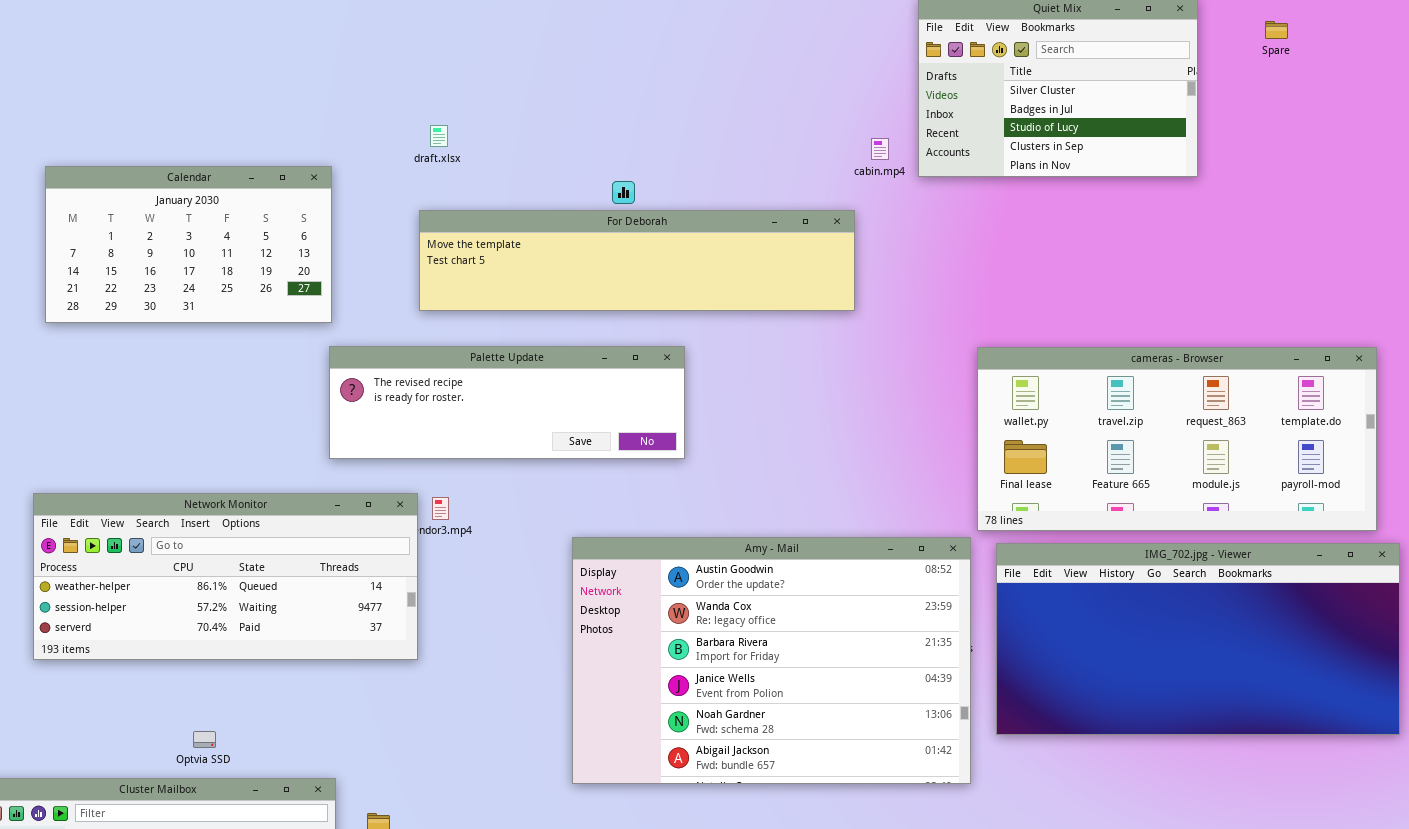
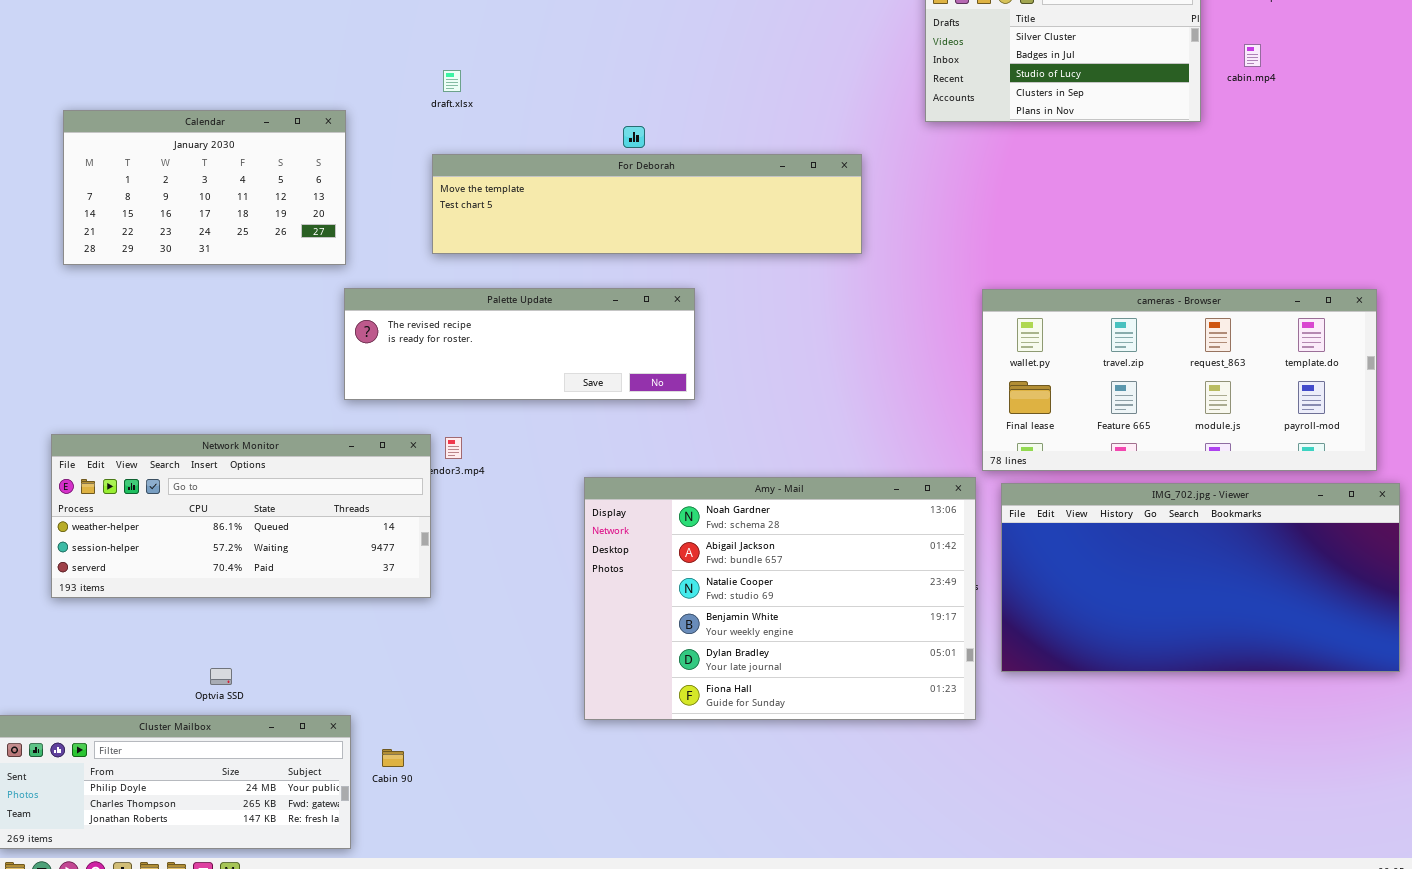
cabin.mp4: [871,138,889,160] -> [1244,44,1261,67], moved
Amy - Mail: [572,537,971,784] -> [584,477,976,720], scrolled down 4 rows

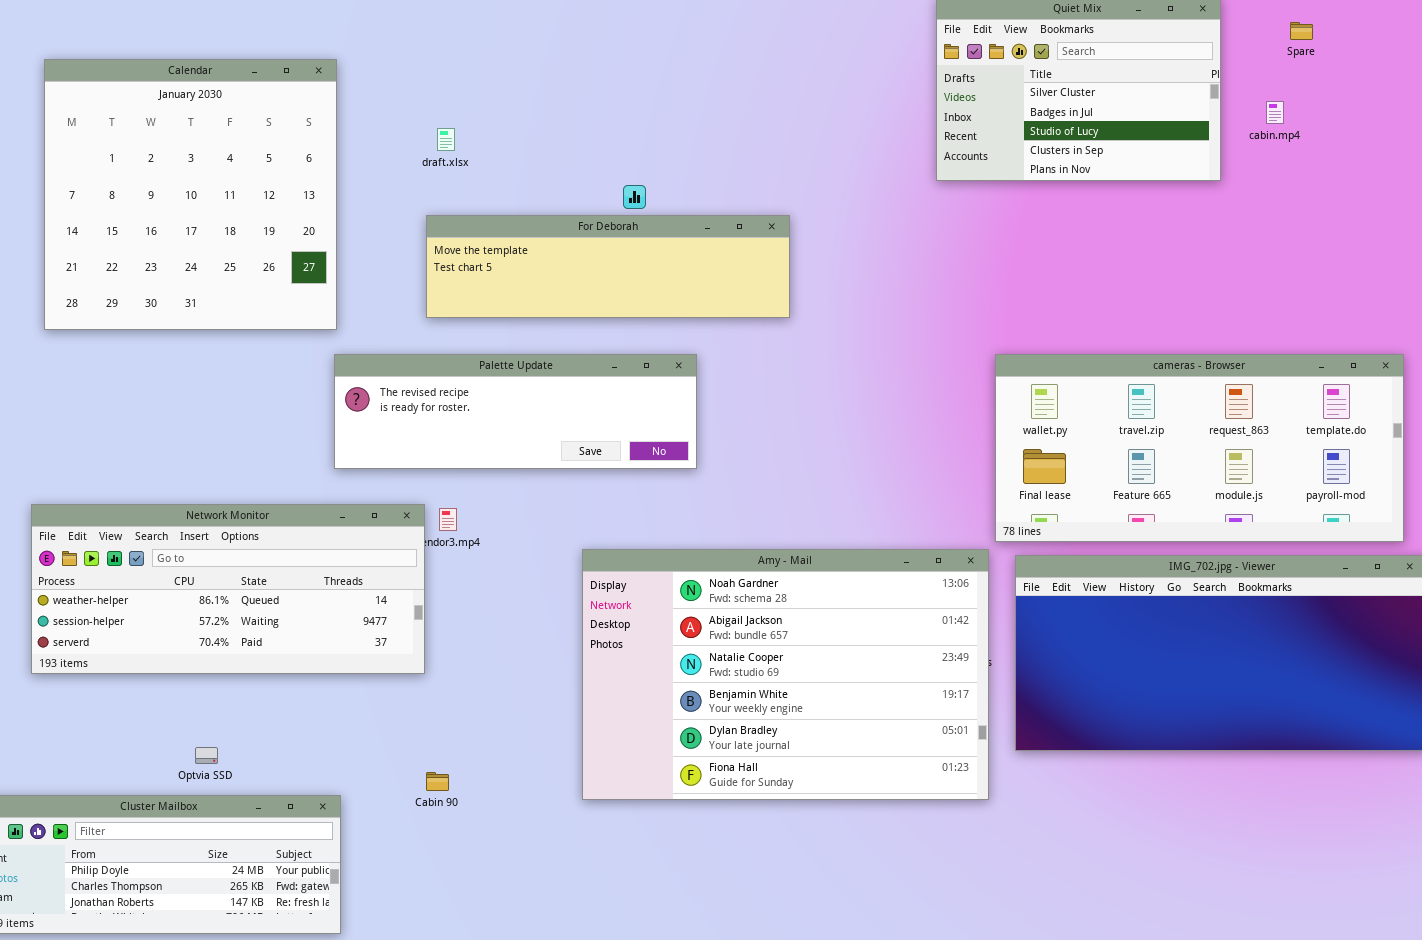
Calendar: [63,110,346,265] -> [44,59,337,330], resized
For Deborah: [432,154,862,254] -> [426,215,790,318], resized
Cabin 90: [382,749,404,767] -> [426,772,449,791], moved

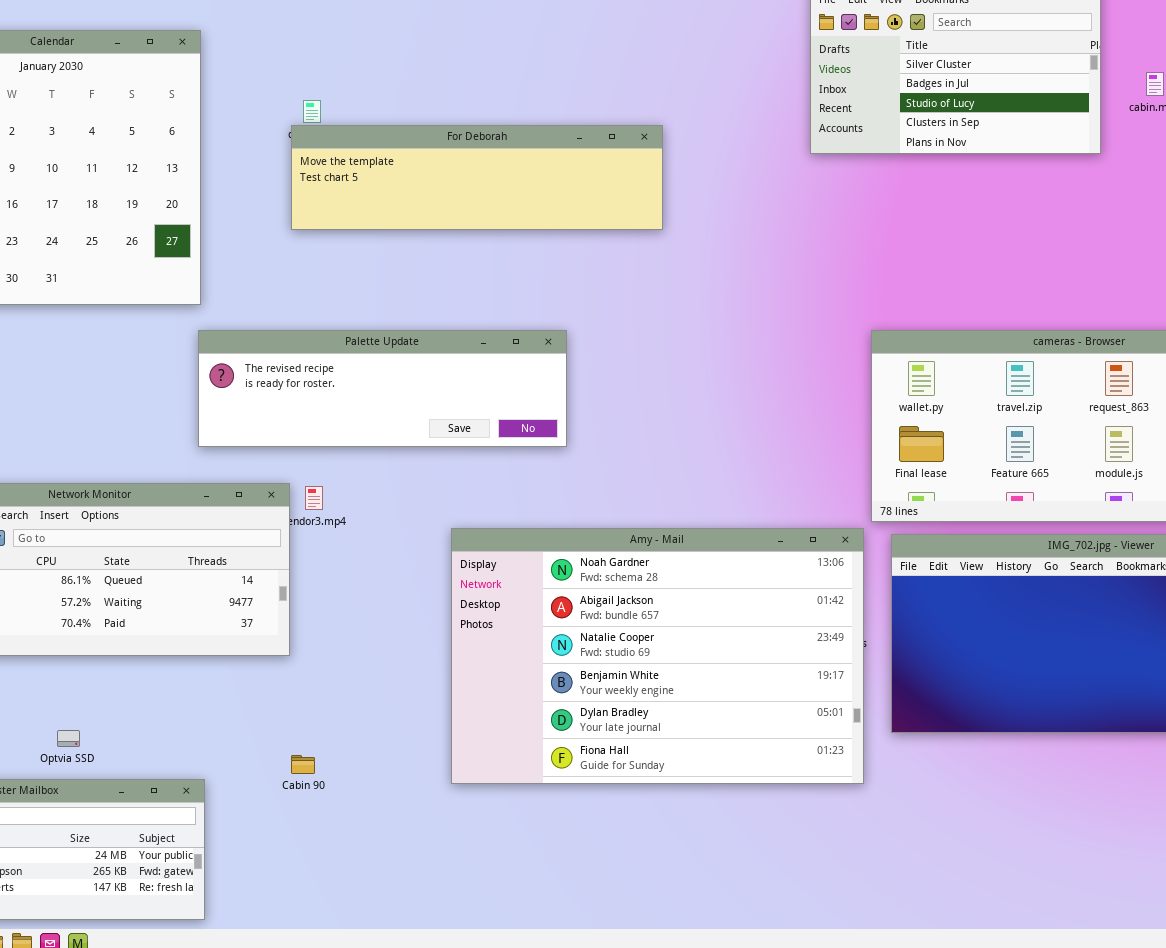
For Deborah: [426,215,790,318] -> [291,125,663,230], moved

